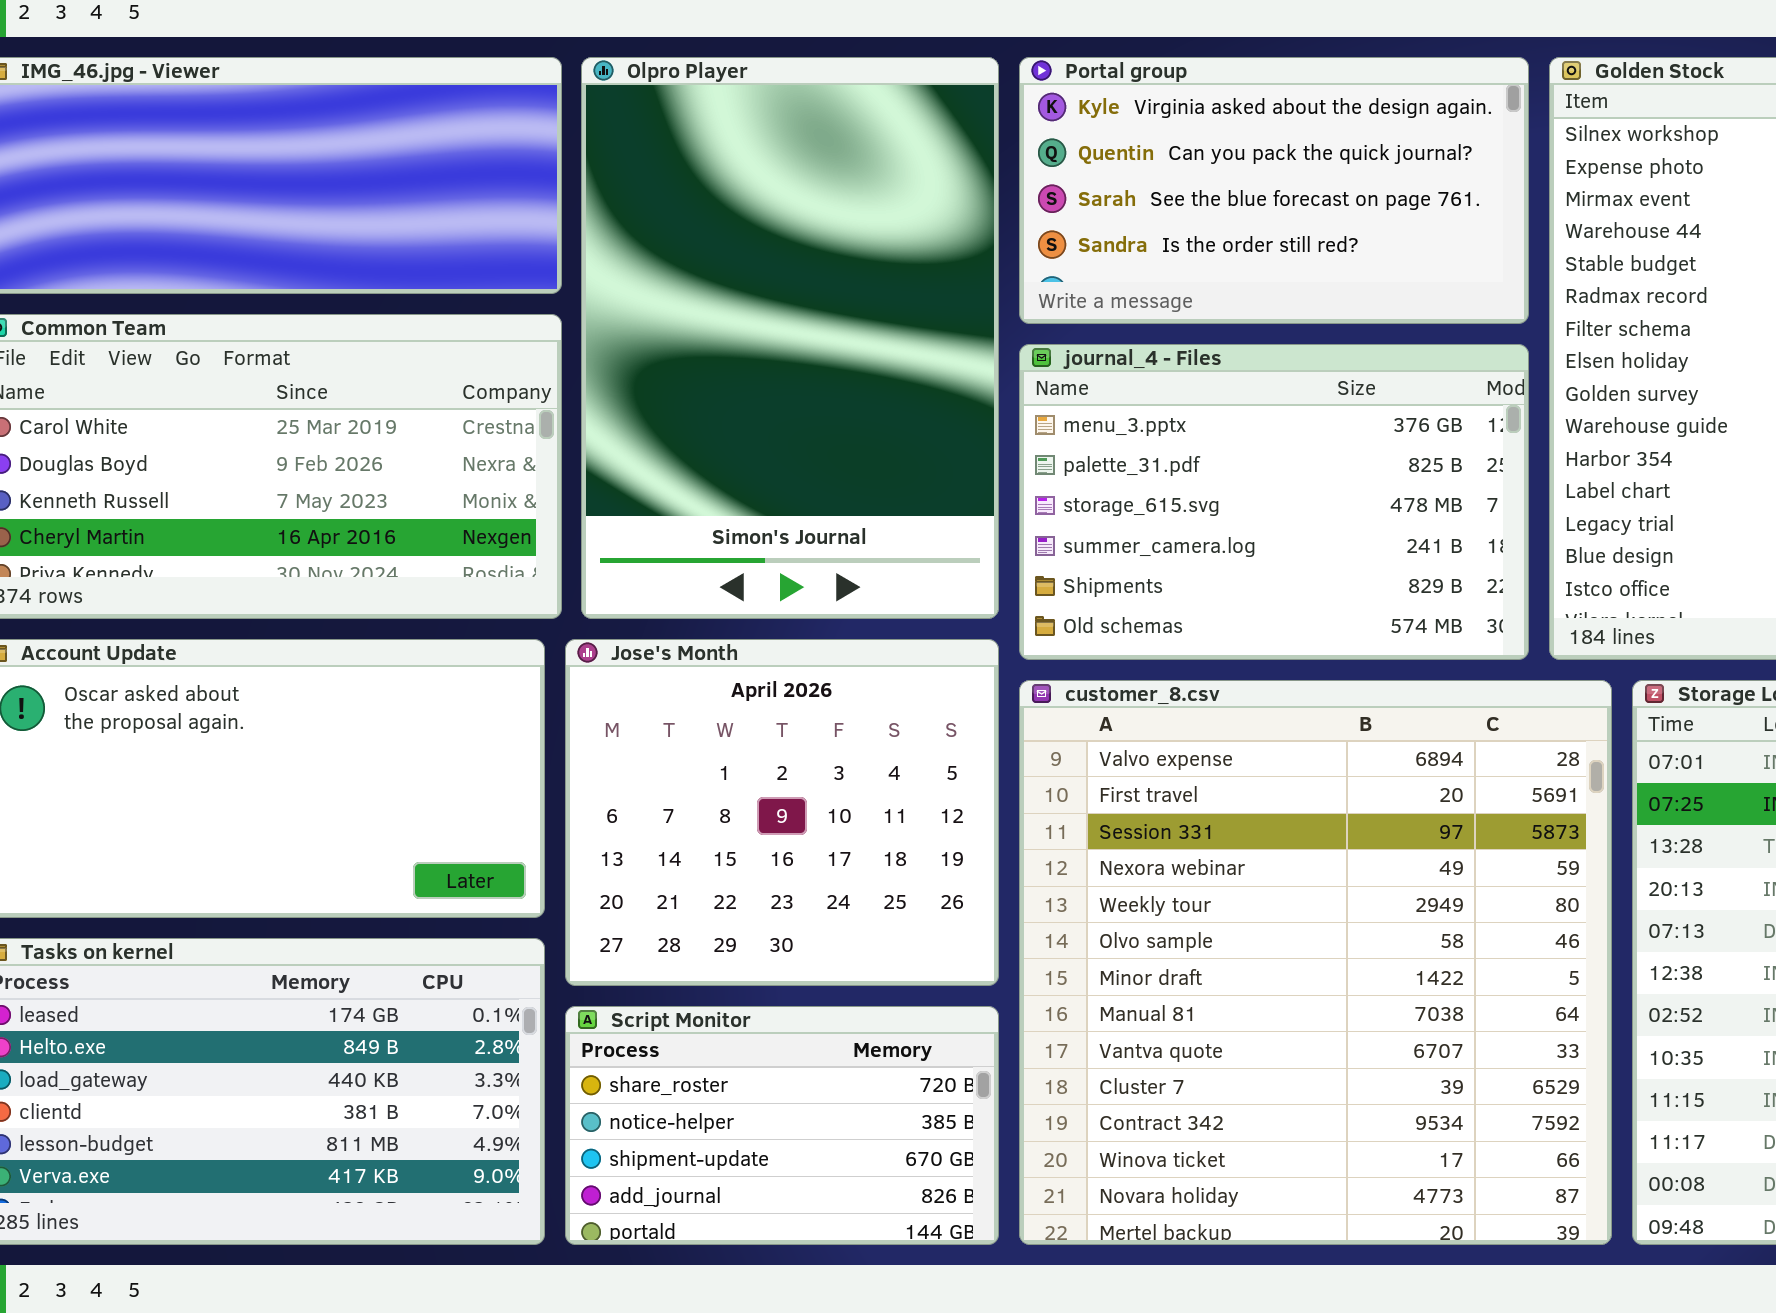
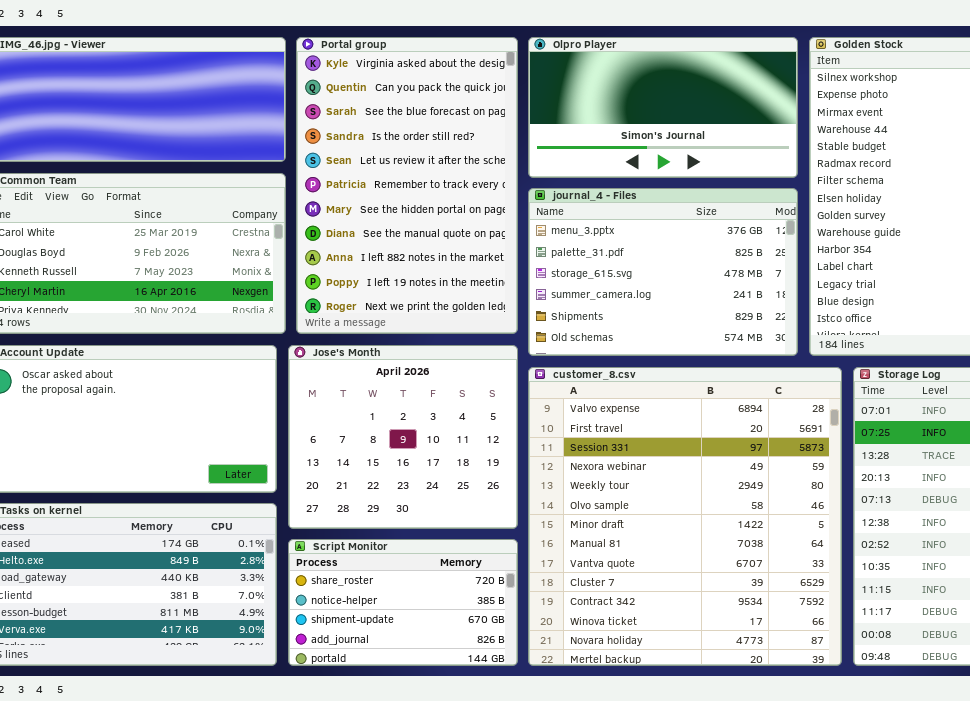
Olpro Player: [581,57,999,619] -> [528,37,798,178], moved, resized
Portal group: [1019,57,1529,324] -> [296,37,518,334], moved, resized

